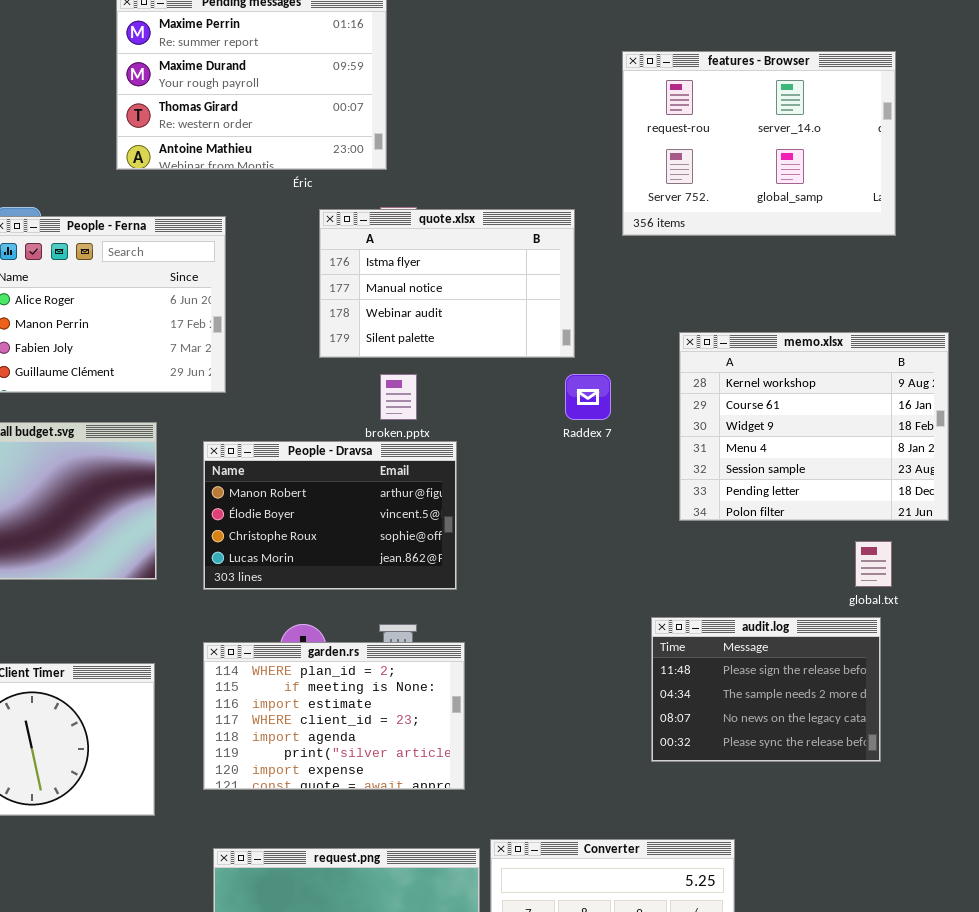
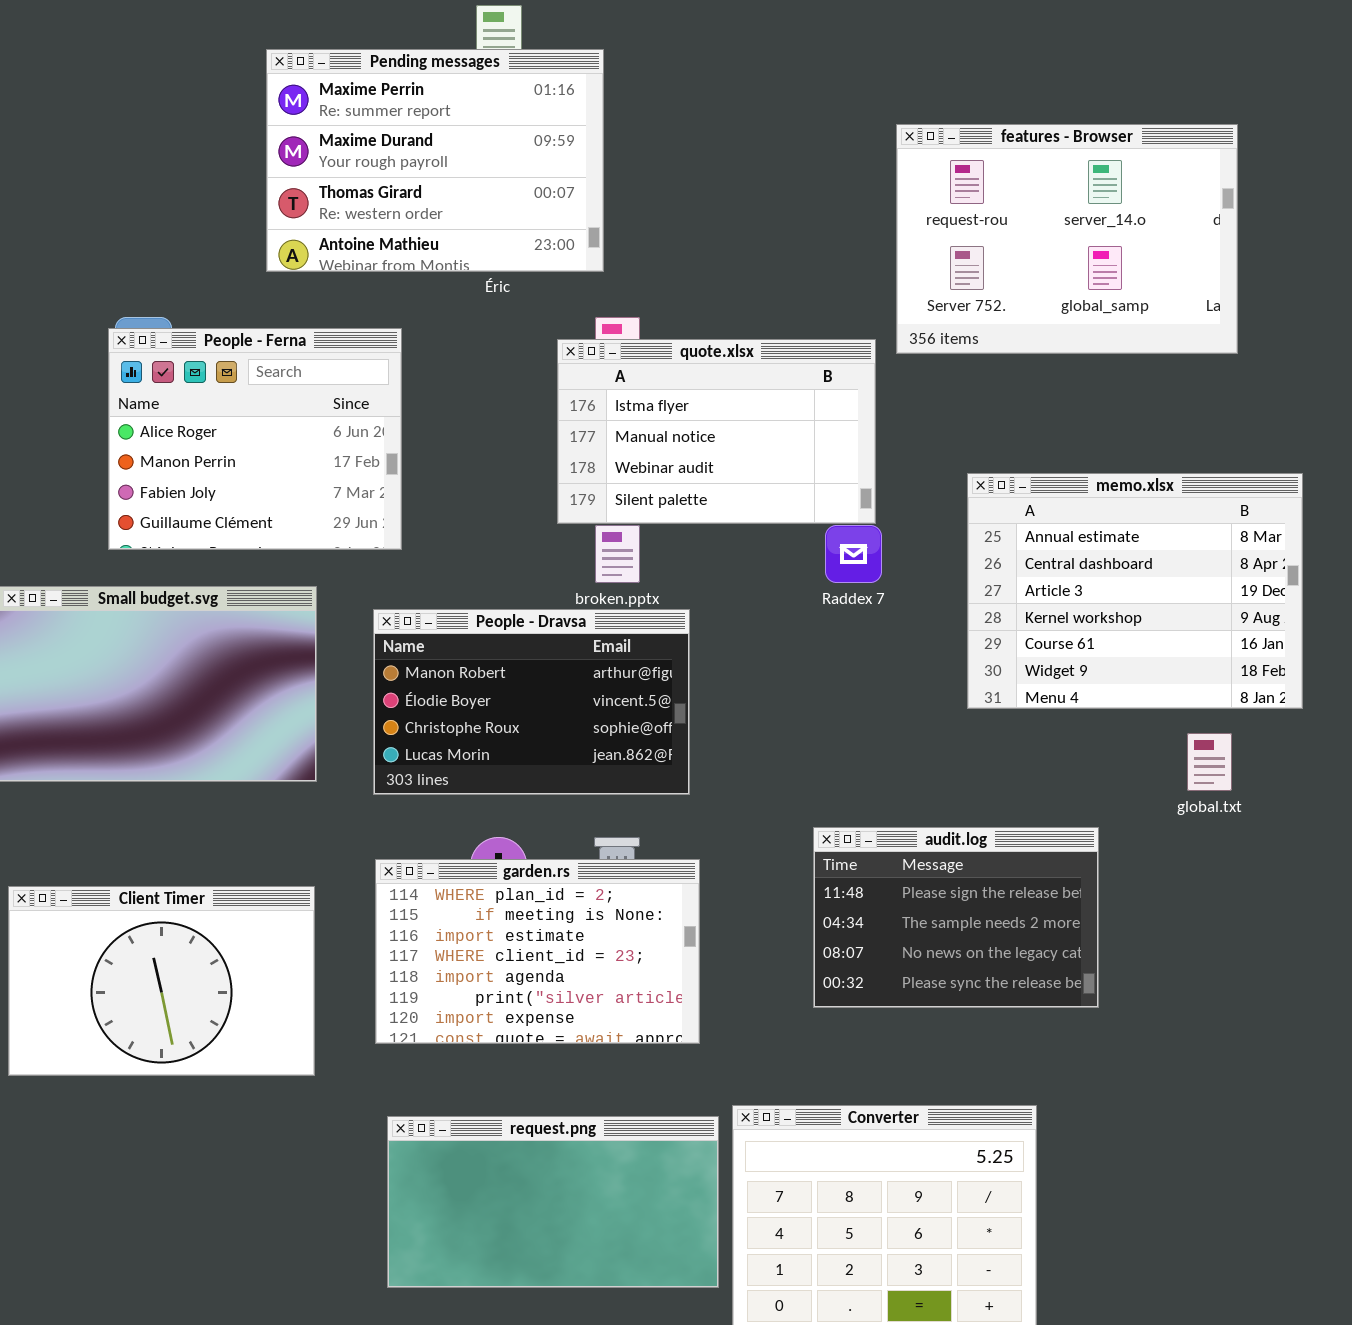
quote.xlsx: [319,209,575,358] -> [557,339,876,524], moved
memo.xlsx: [679,332,949,521] -> [967,473,1303,709], scrolled up 3 rows
audit.log: [651,617,881,762] -> [813,827,1099,1008], moved

